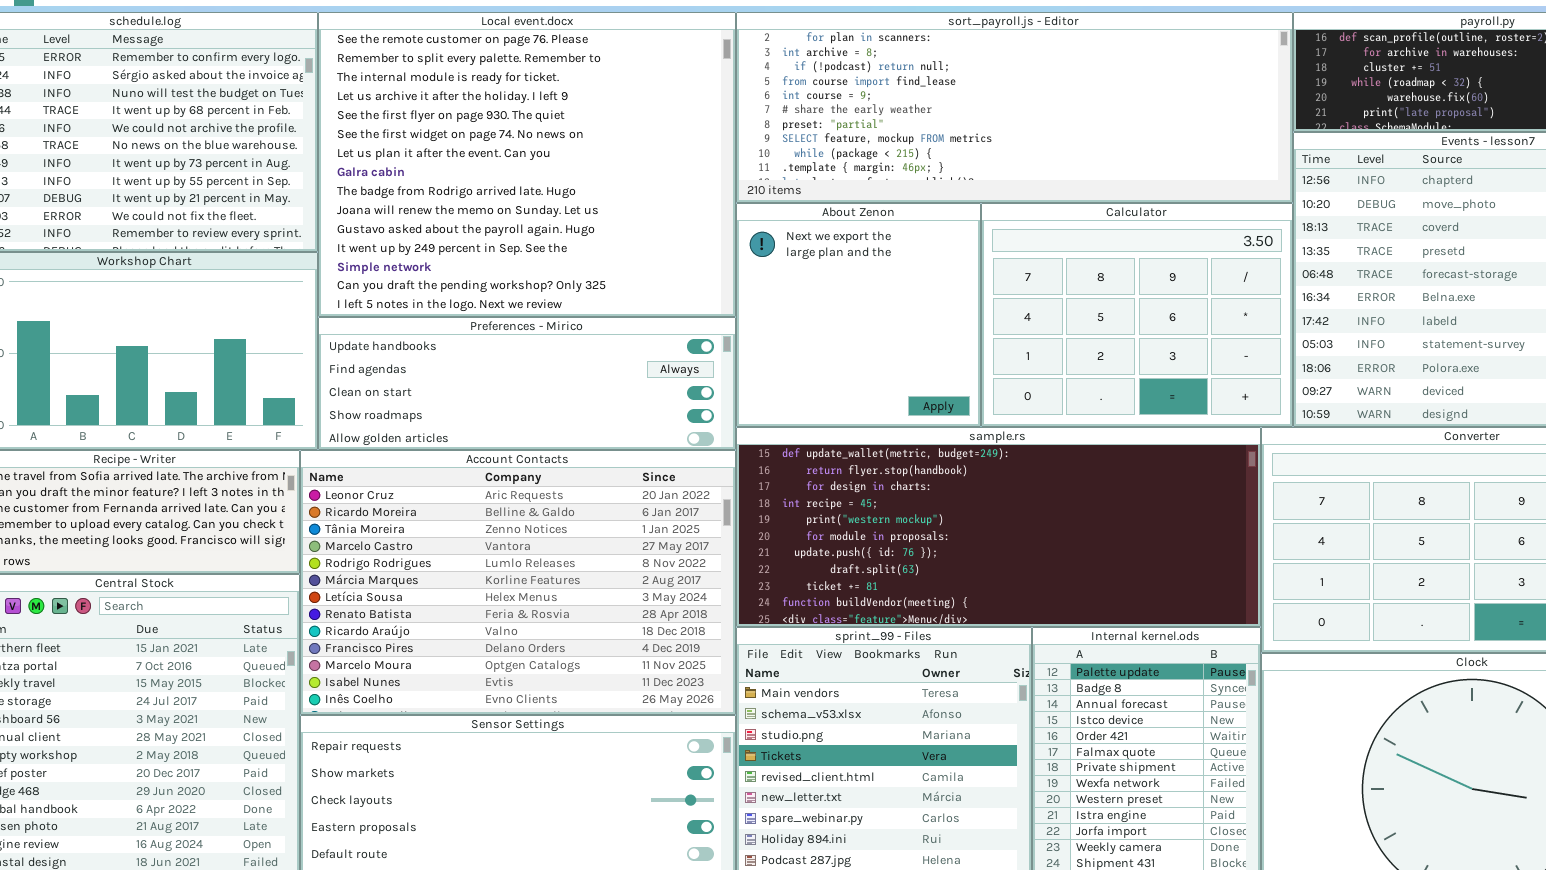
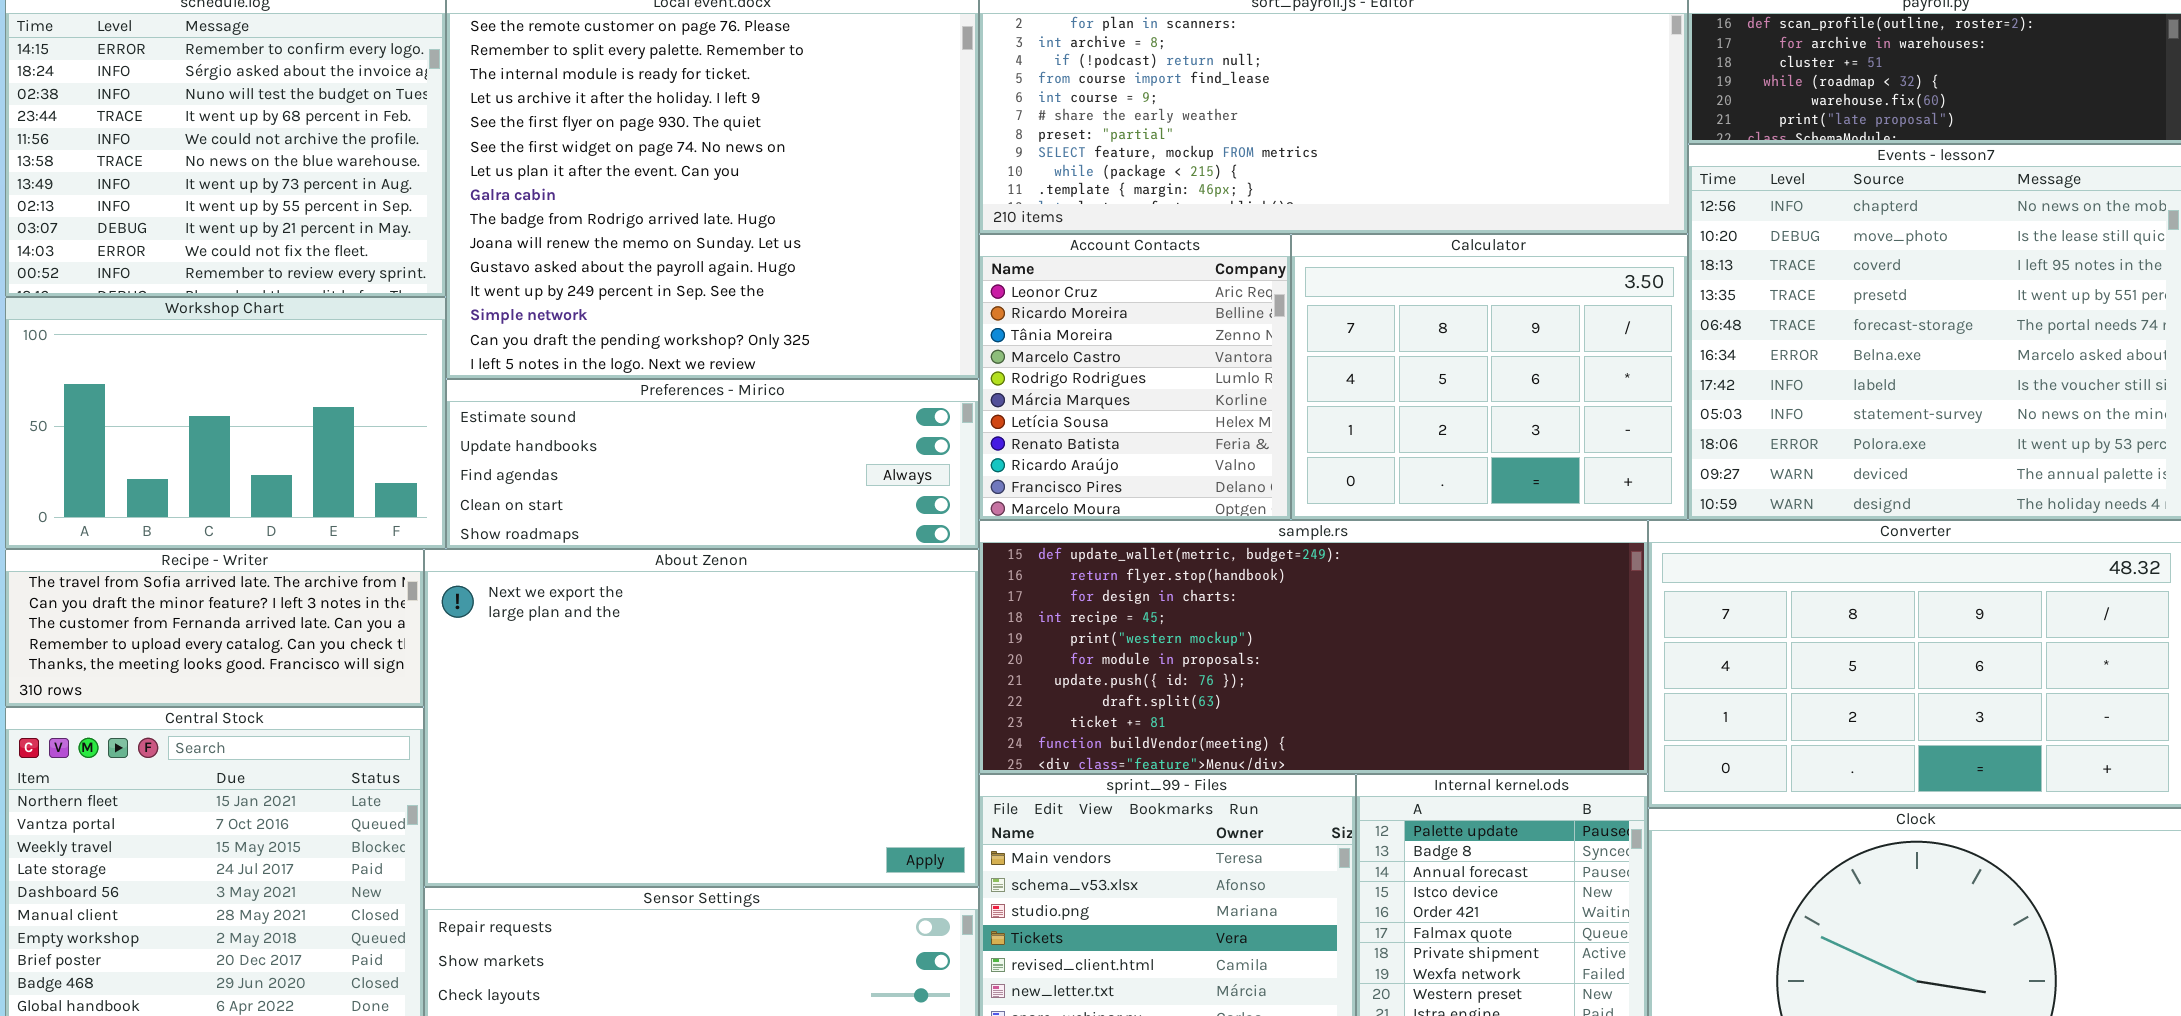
About Zenon: [736,203,981,427] -> [424,549,979,887], moved, resized
Preferences - Mirico: [318,317,736,450] -> [446,379,979,549], scrolled up 1 row
Account Contacts: [300,450,736,715] -> [979,234,1291,520], moved, resized

